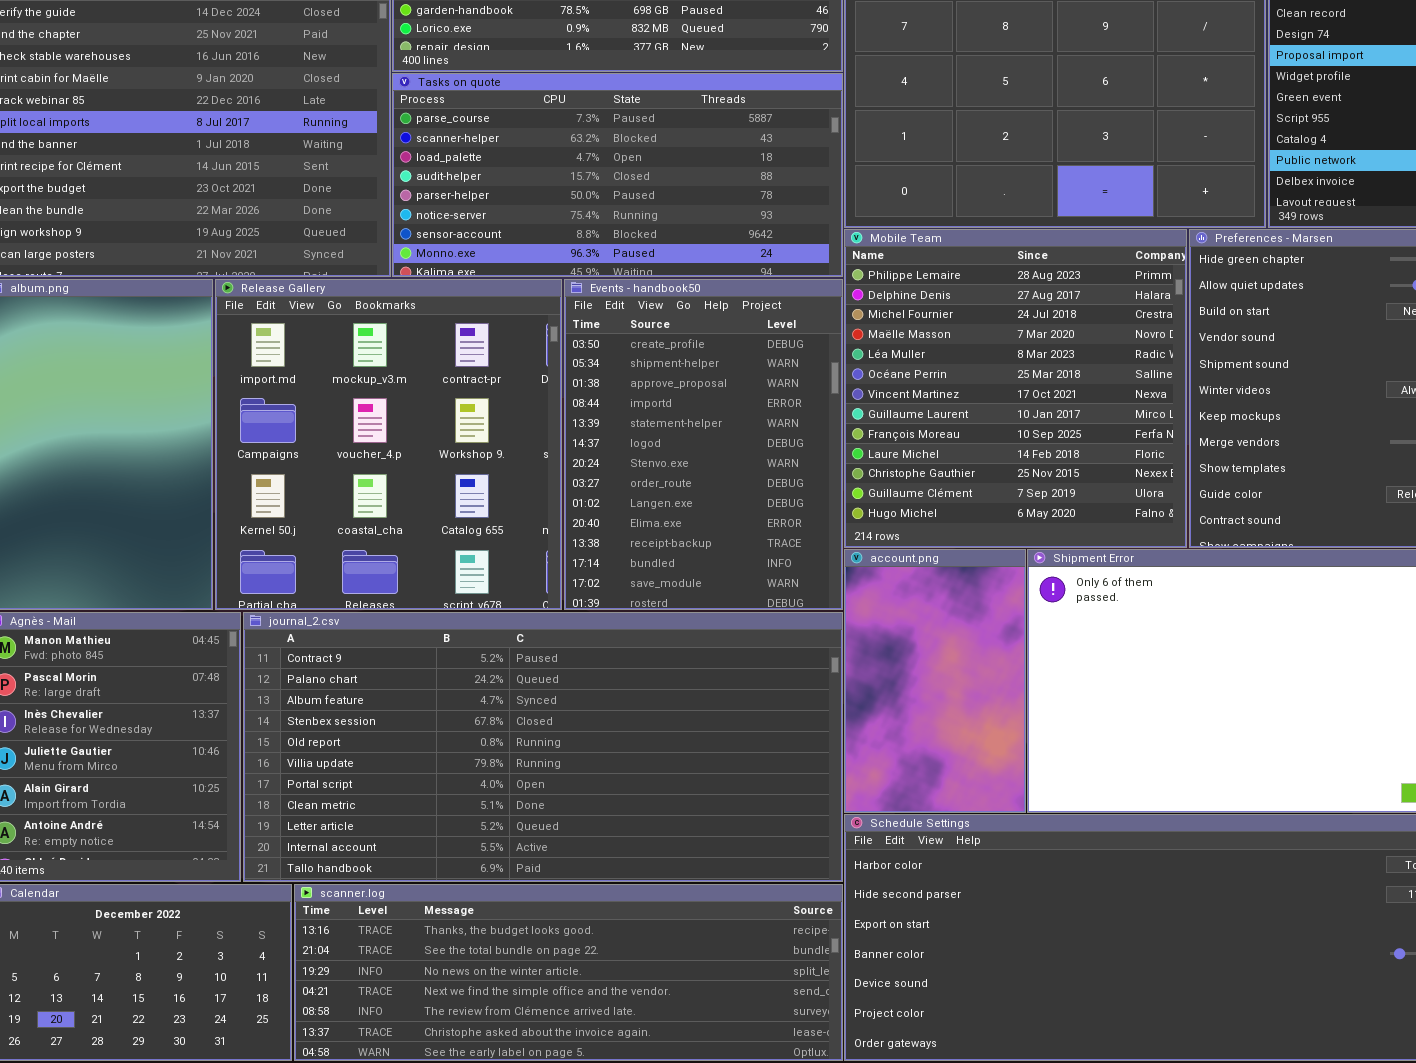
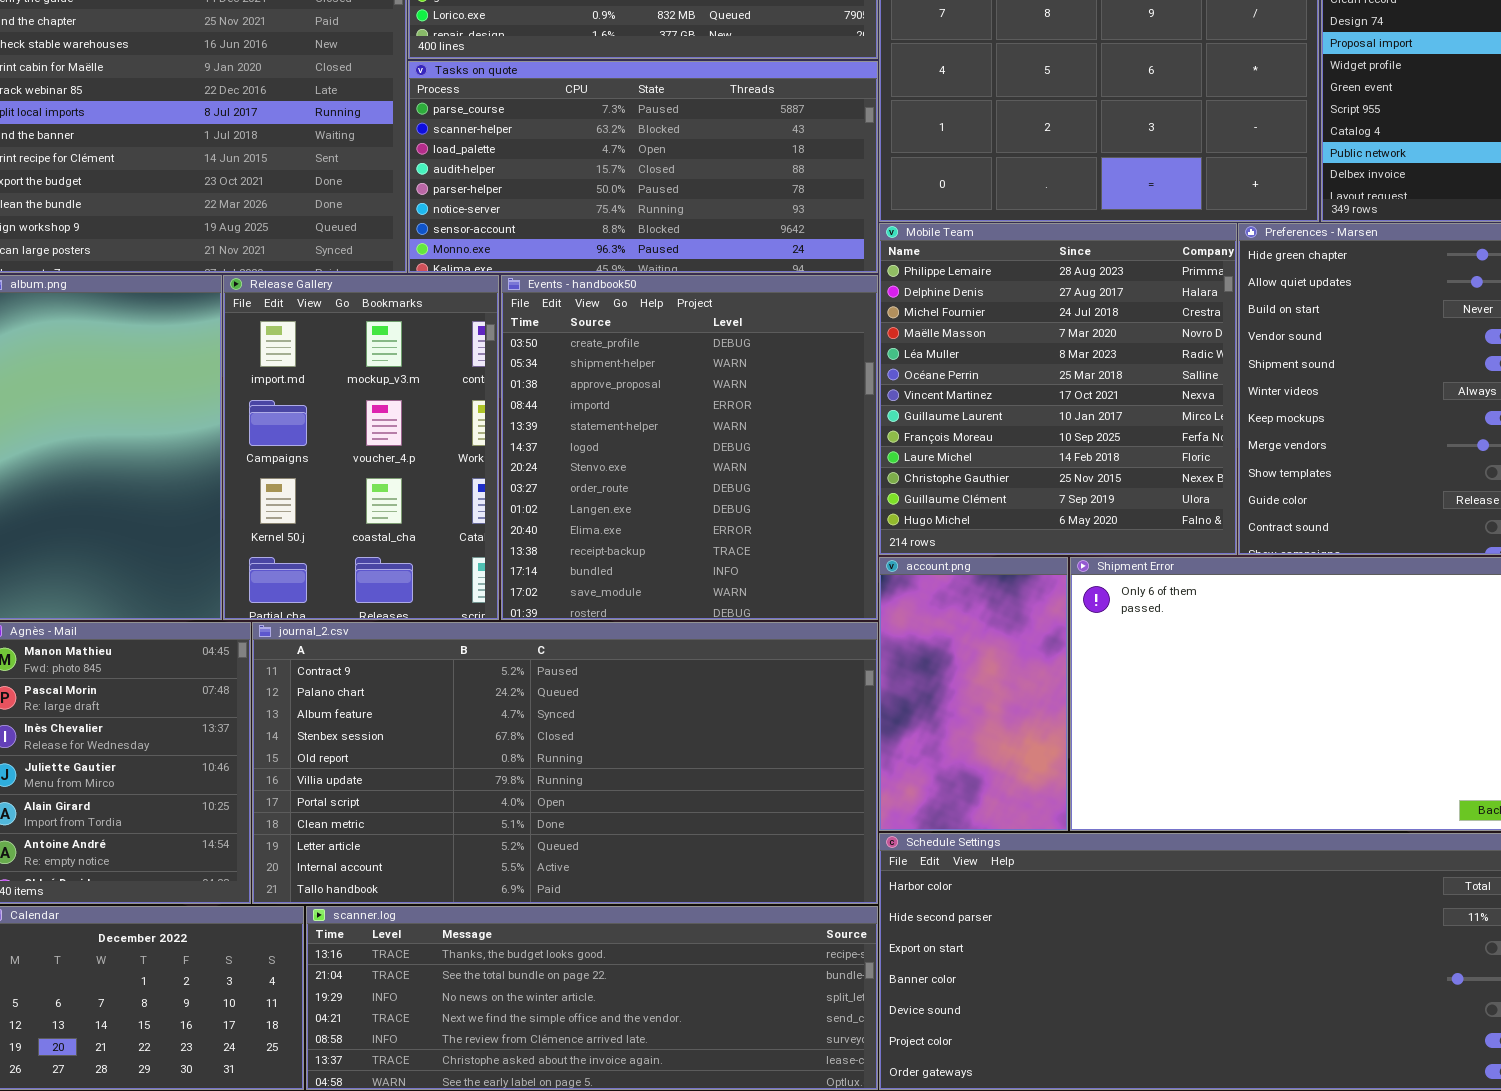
Release Gallery: [215,279,562,610] -> [223,275,499,620], resized
Events - handbook50: [564,279,843,610] -> [501,275,878,620], resized

